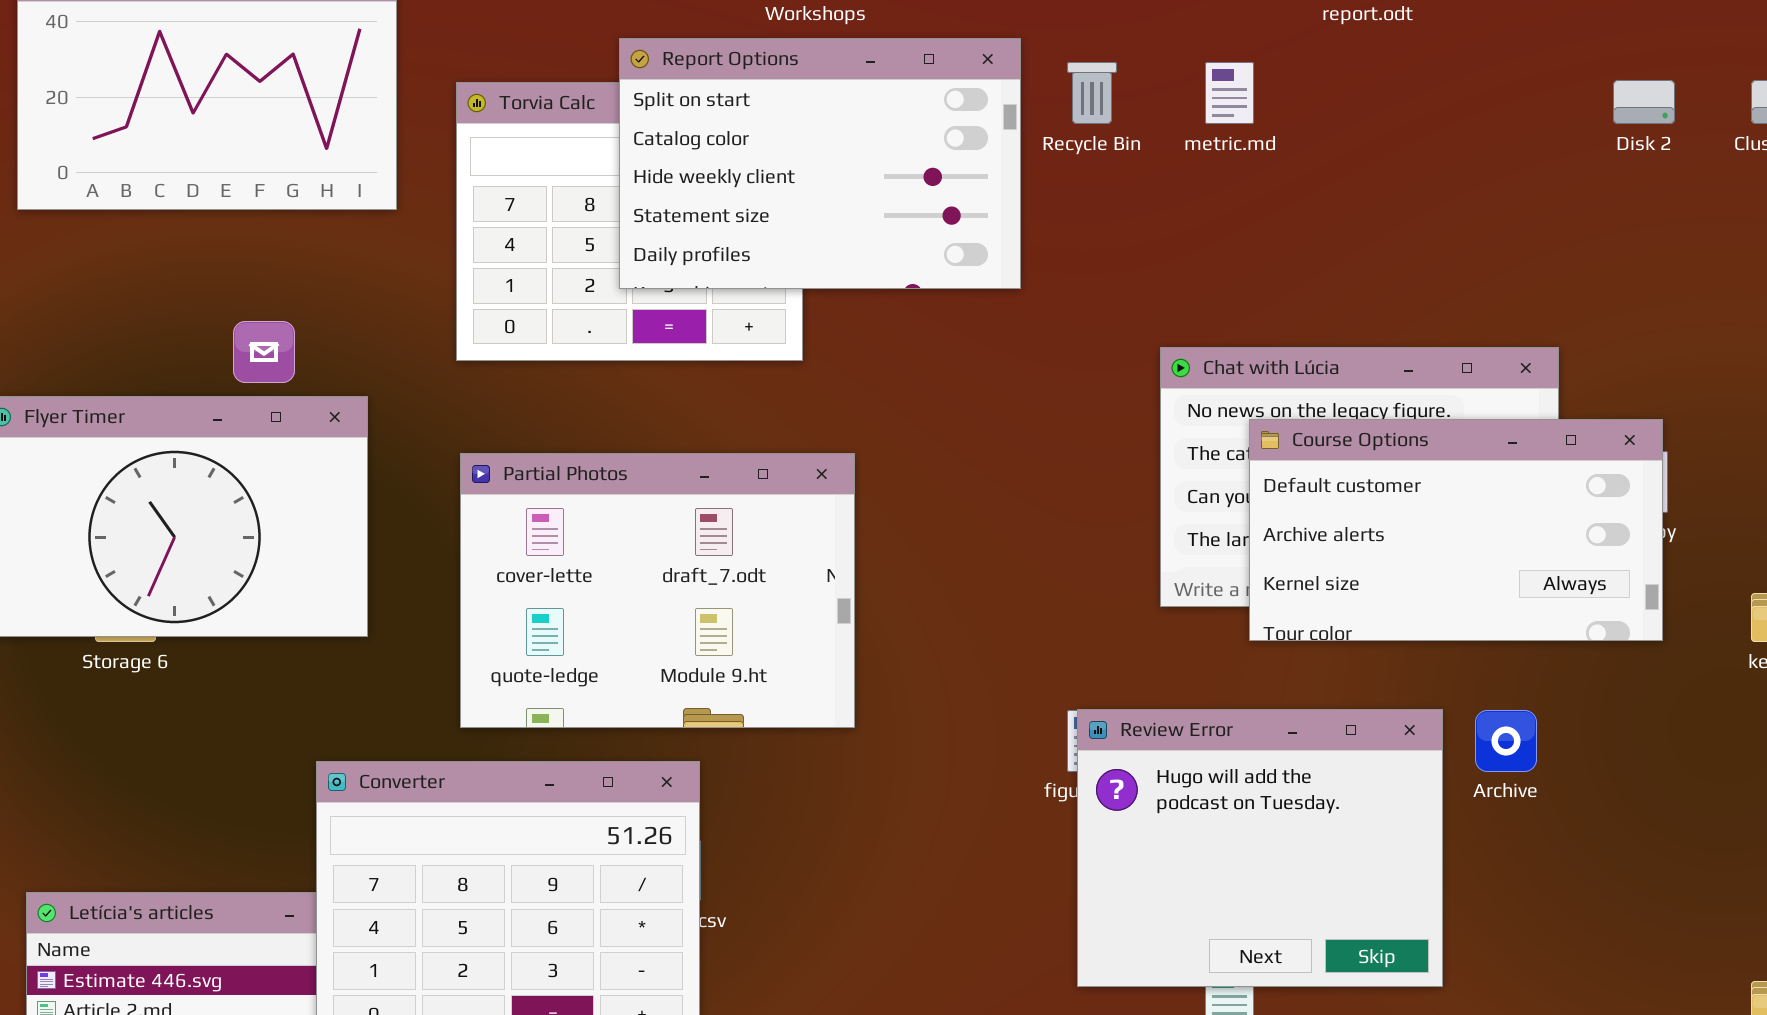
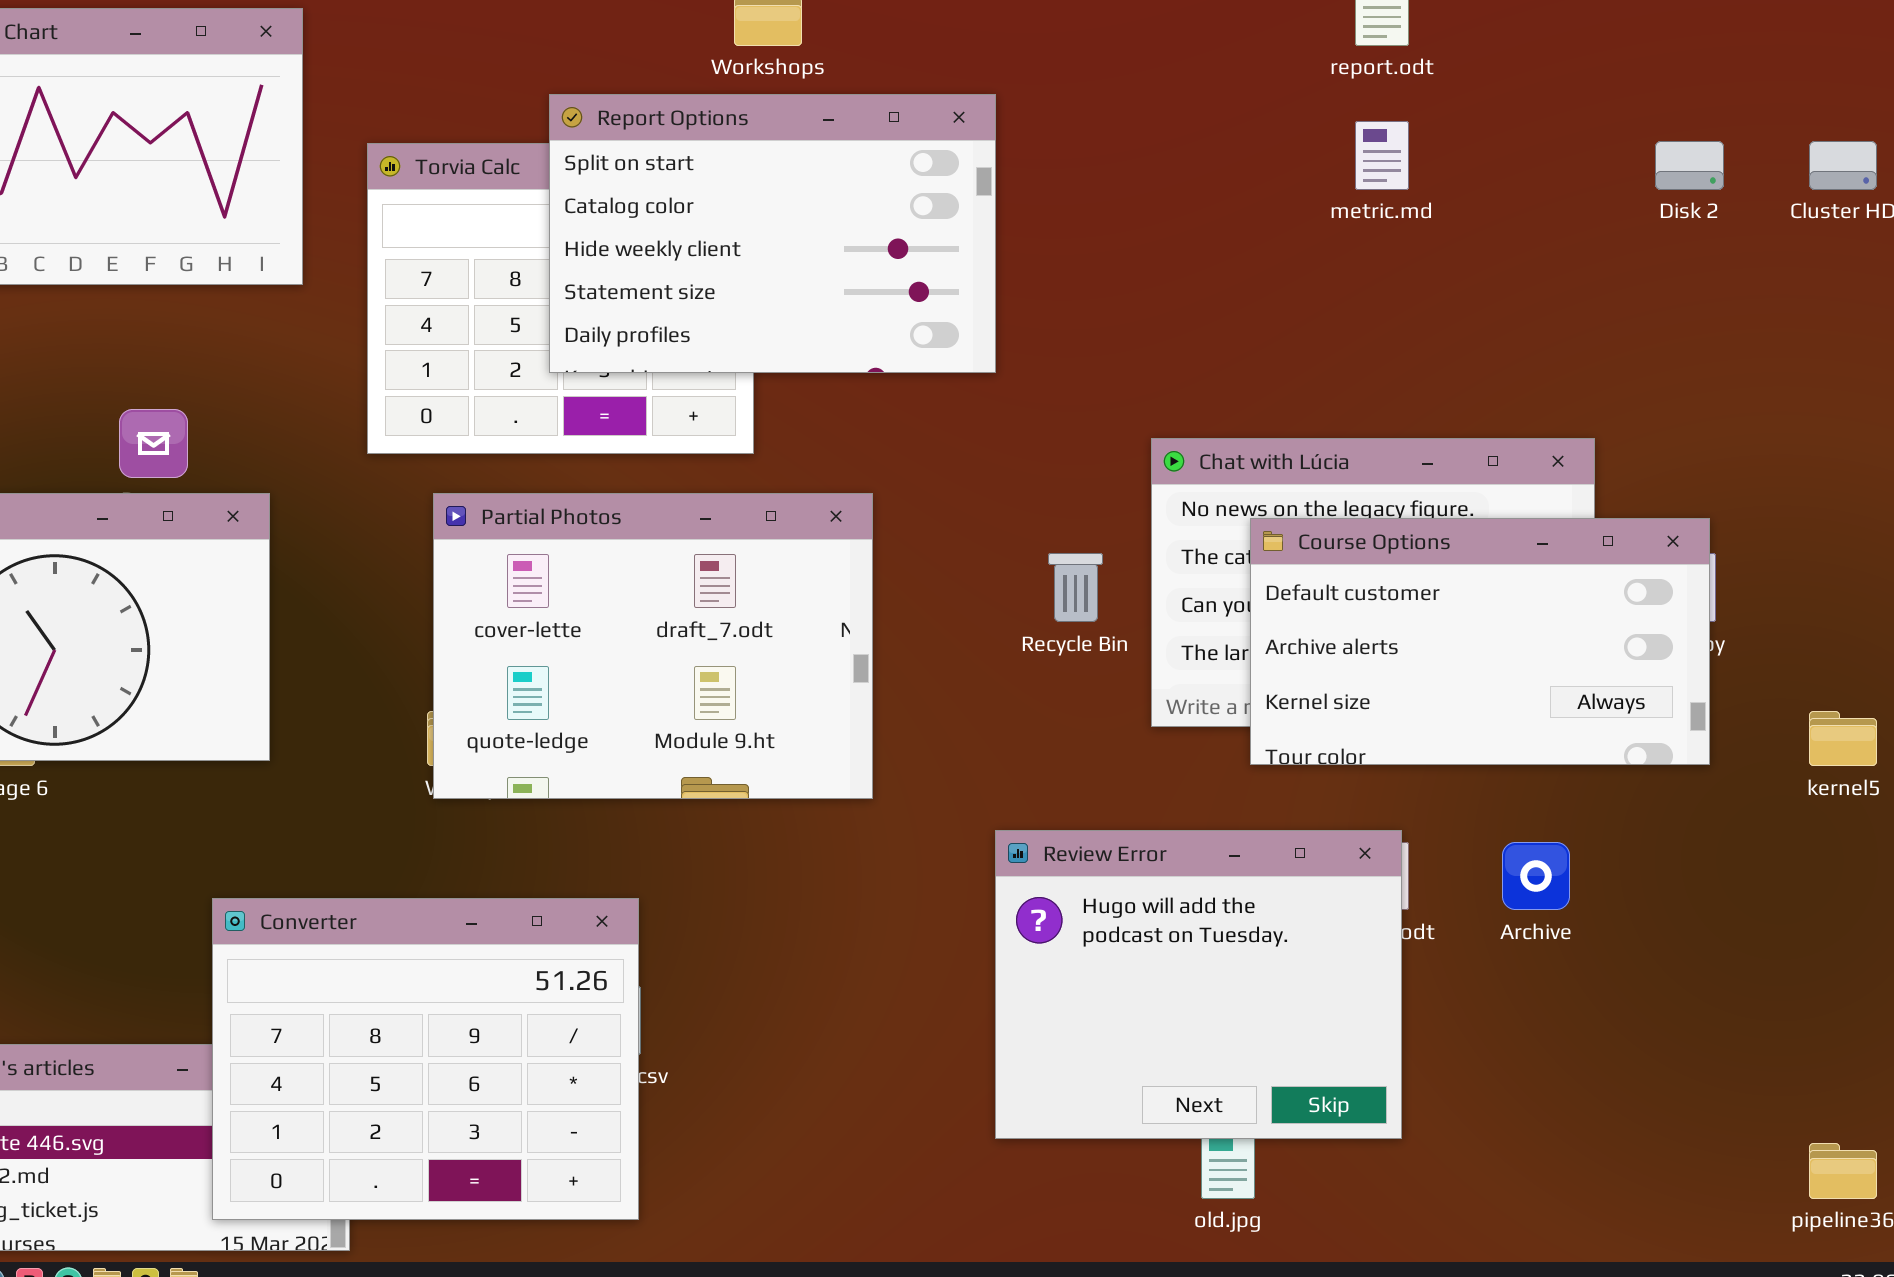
Recycle Bin: [1067,62,1117,124] -> [1048,553,1103,622], moved
metric.md: [1205,62,1254,124] -> [1355,121,1409,190], moved
Partial Photos: [460,453,855,728] -> [433,493,873,799], moved
Review Error: [1077,709,1443,987] -> [995,830,1402,1139], moved

